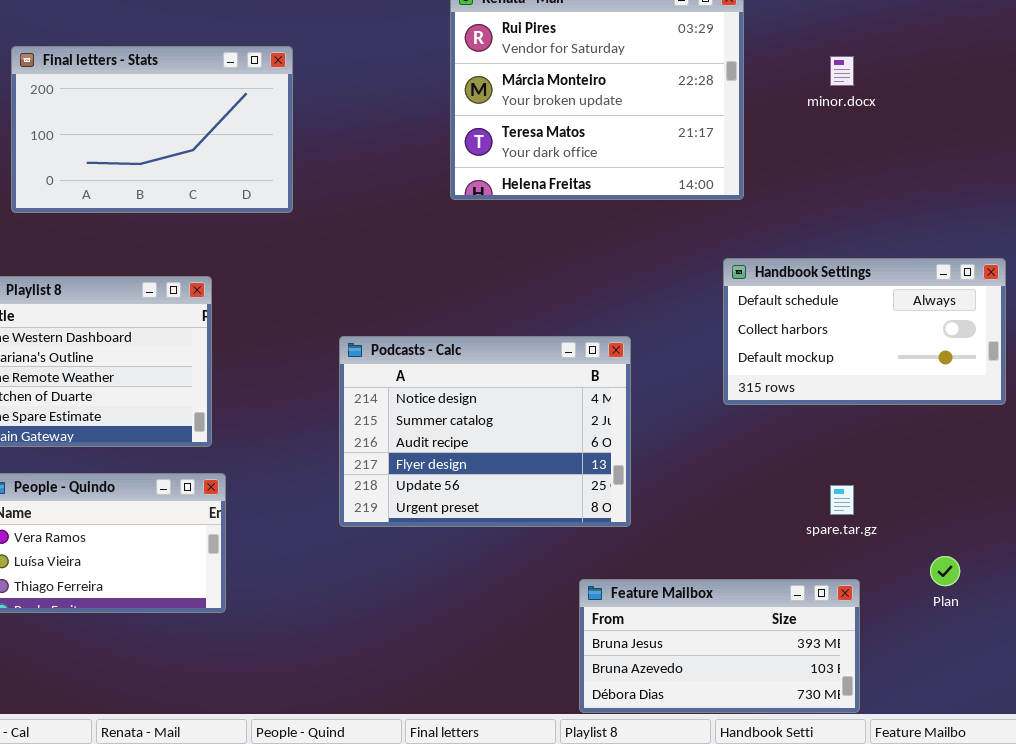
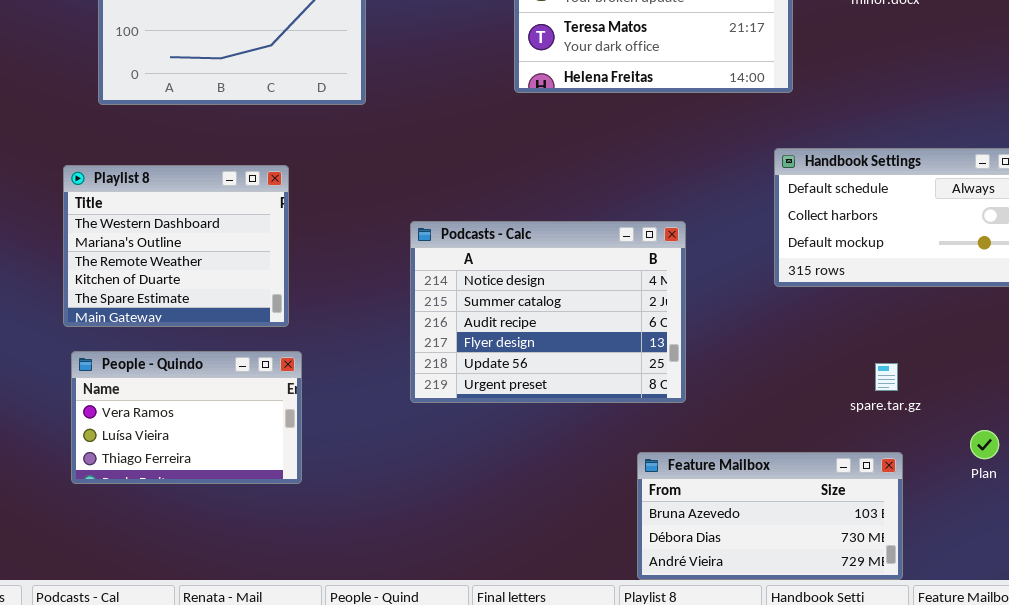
Feature Mailbox: [579,579,860,713] -> [637,452,903,580], scrolled down 1 row

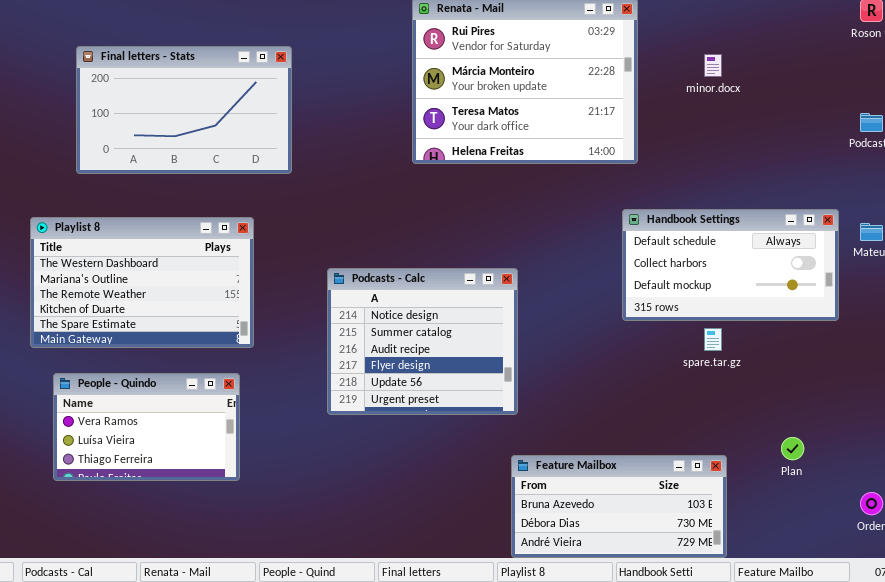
Playlist 8: [63,165,289,327] -> [30,217,254,348], moved, resized
Podcasts - Calc: [410,221,686,403] -> [327,268,518,415], resized
spare.tar.gz: [875,363,898,391] -> [704,328,722,351], moved

